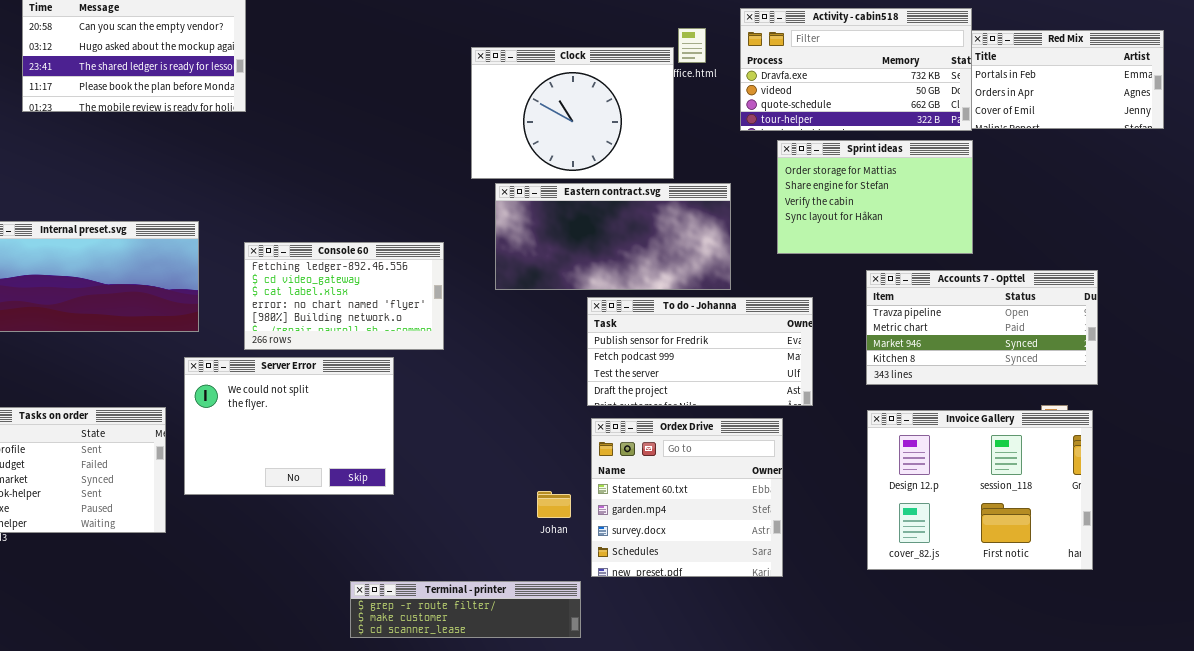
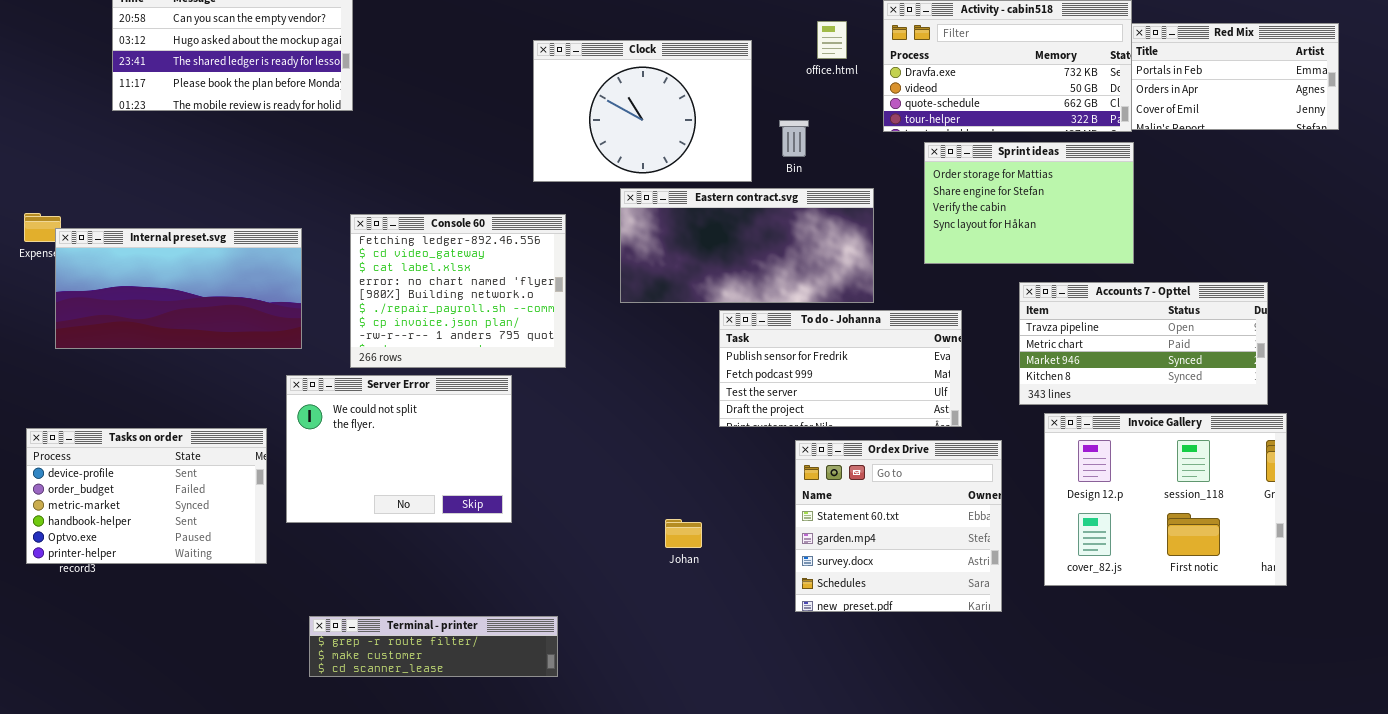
Clock: [471,47,674,179] -> [533,40,752,182], moved
Console 60: [244,242,444,350] -> [350,214,566,368], resized
Invoice Gallery: [867,410,1093,570] -> [1044,413,1287,586], moved
Ordex Drive: [591,418,783,577] -> [795,440,1002,612], moved
Terminal - printer: [350,581,581,638] -> [309,616,558,677], moved

